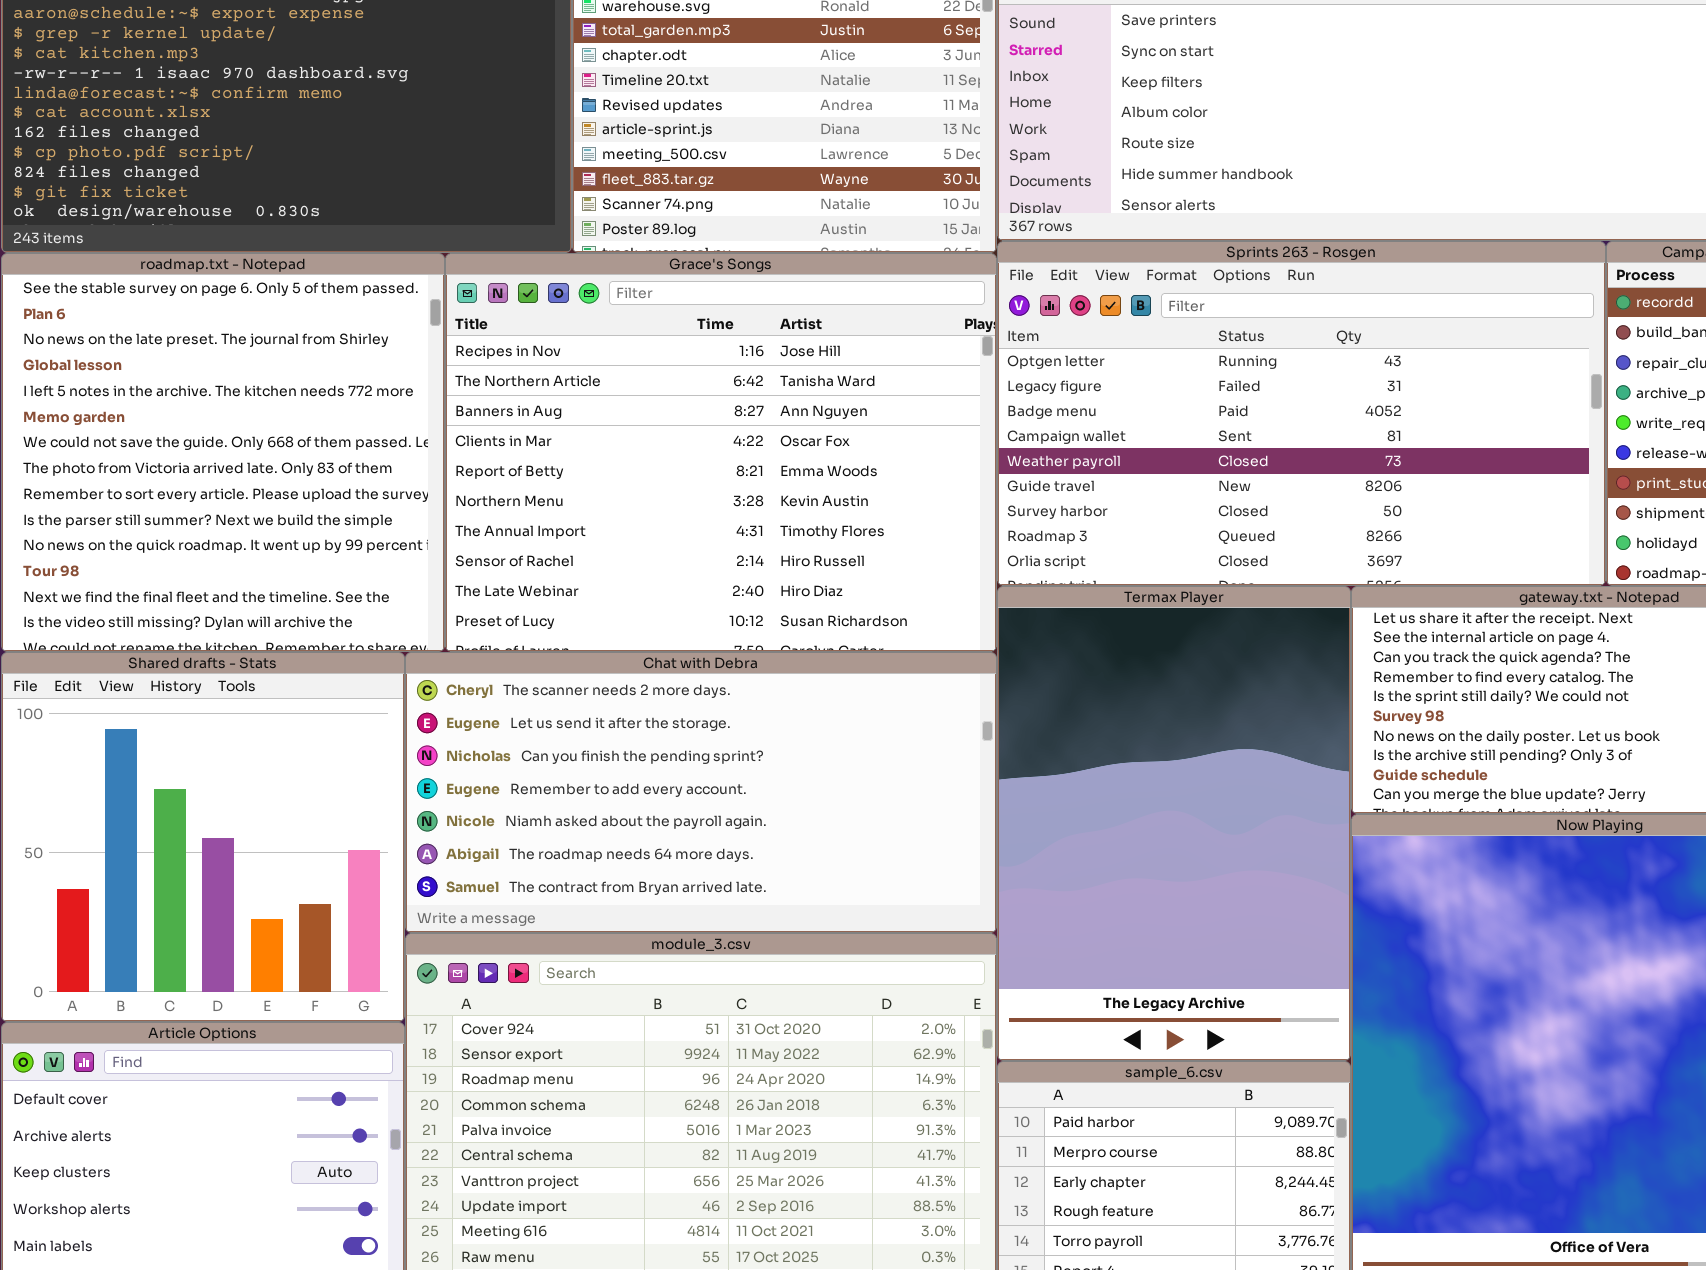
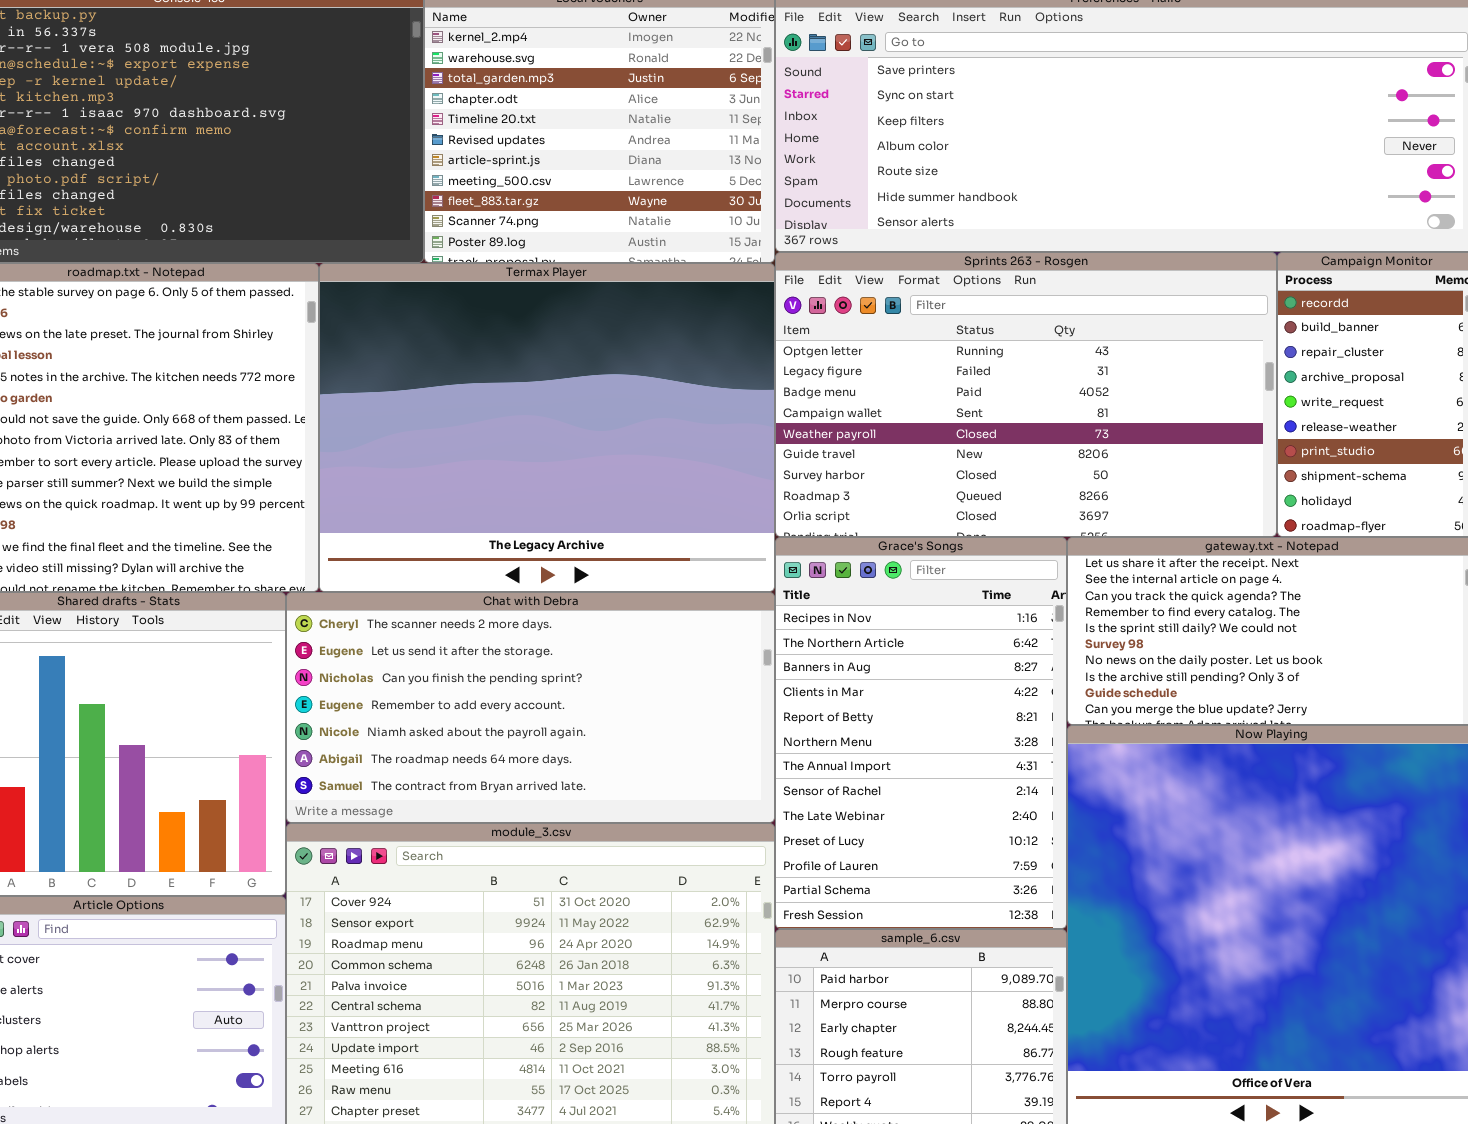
Grace's Songs: [445,253,997,652] -> [775,537,1067,929], moved, resized
Termax Player: [997,586,1351,1061] -> [319,263,775,592], moved, resized

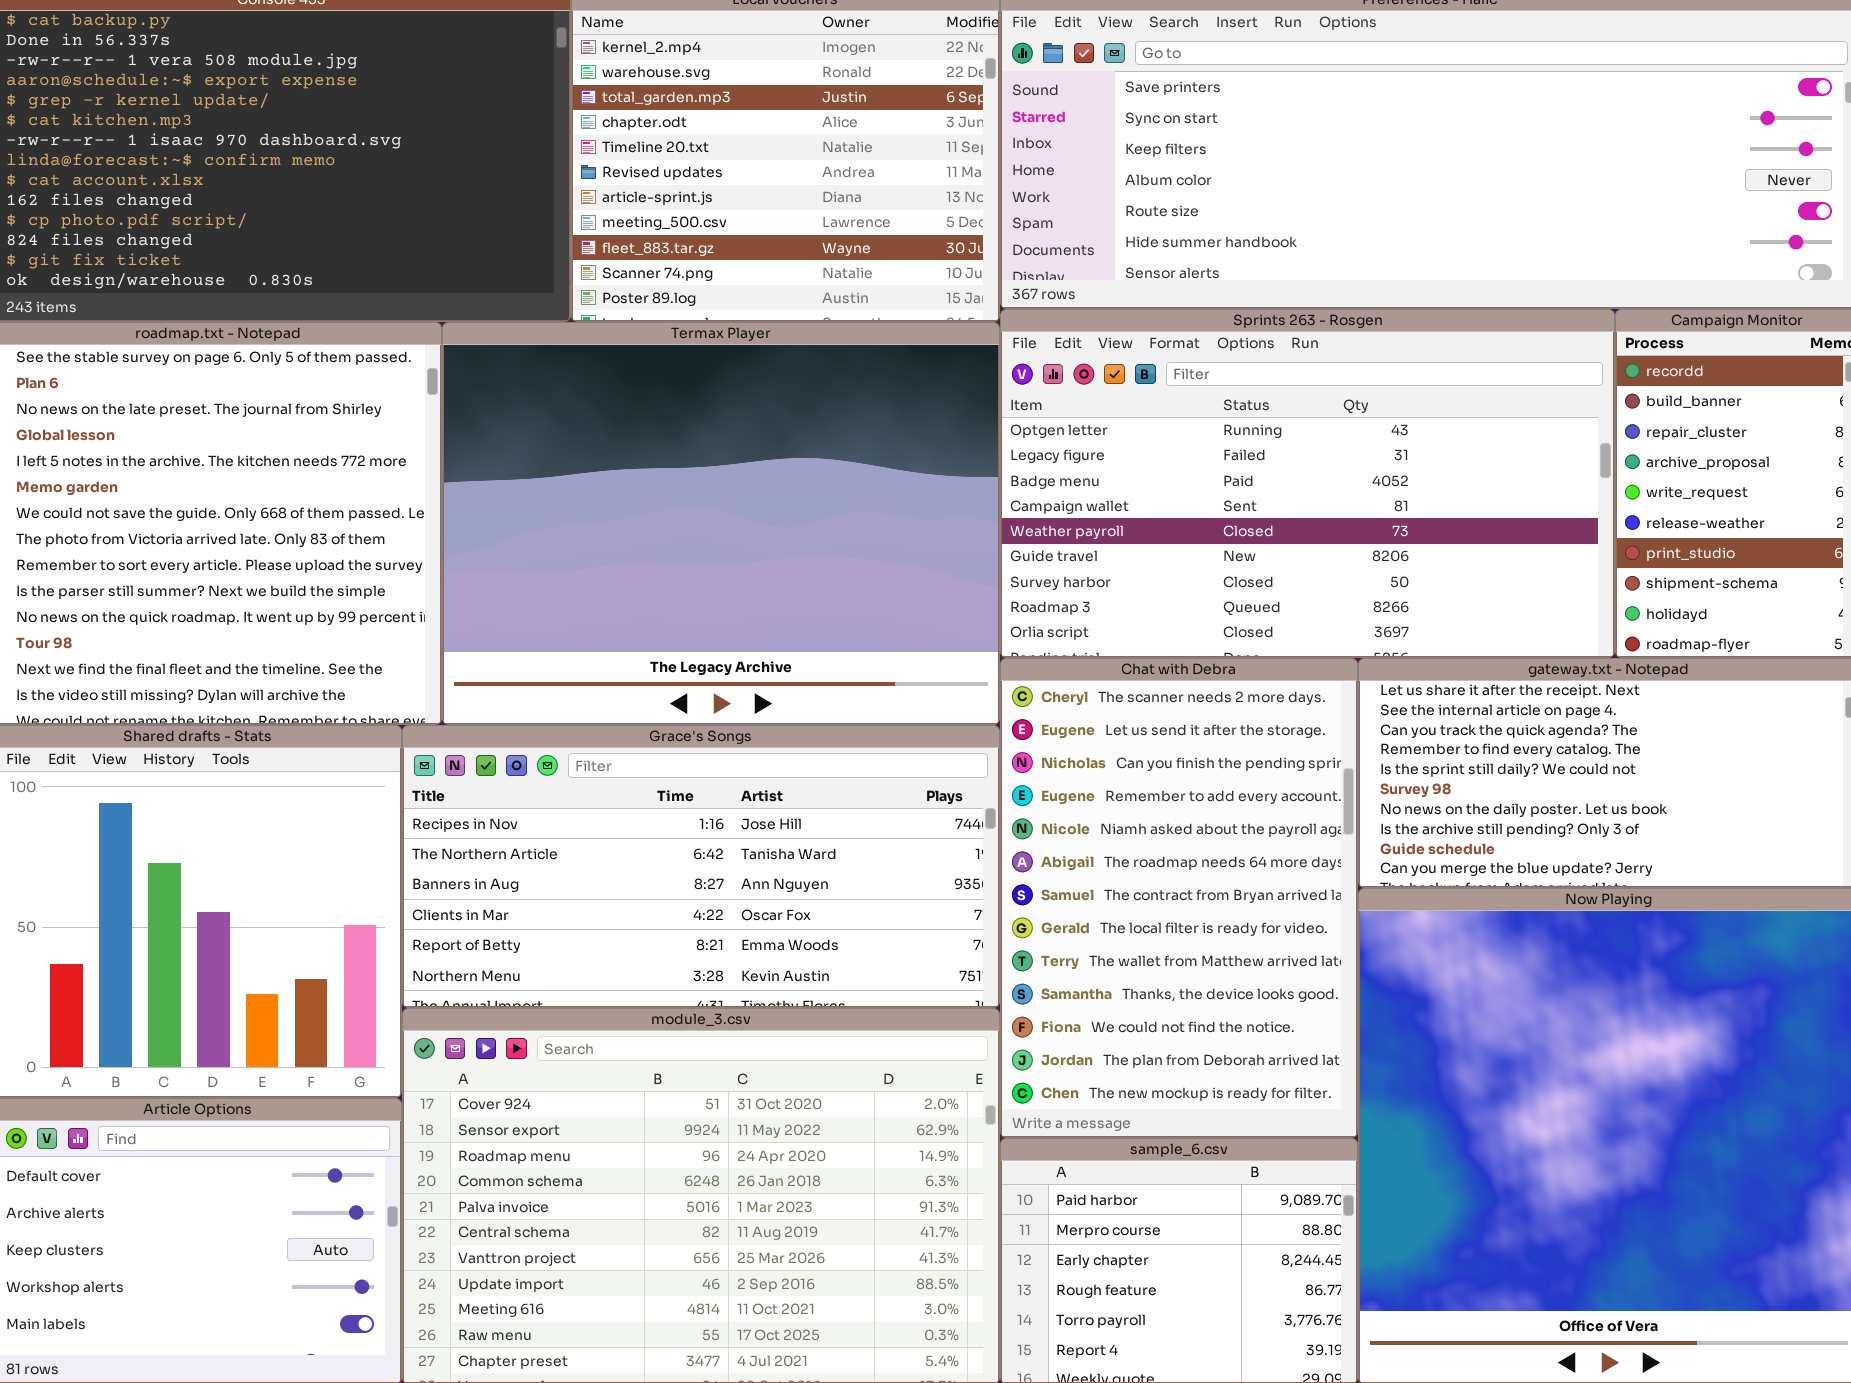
Grace's Songs: [775,537,1067,929] -> [402,725,1000,1008], moved, resized
Chat with Debra: [286,592,775,823] -> [1000,658,1358,1138], moved, resized

